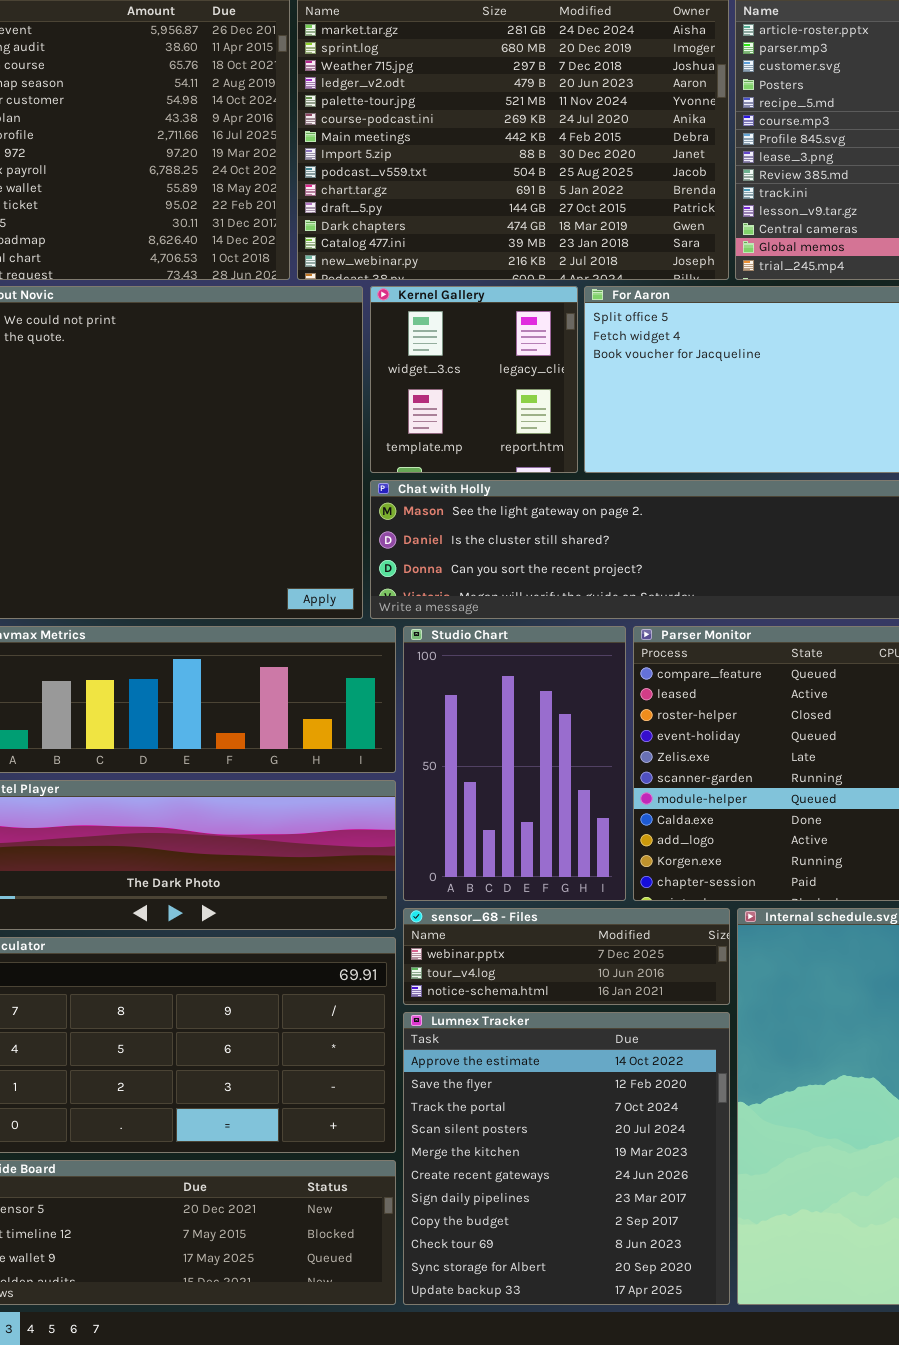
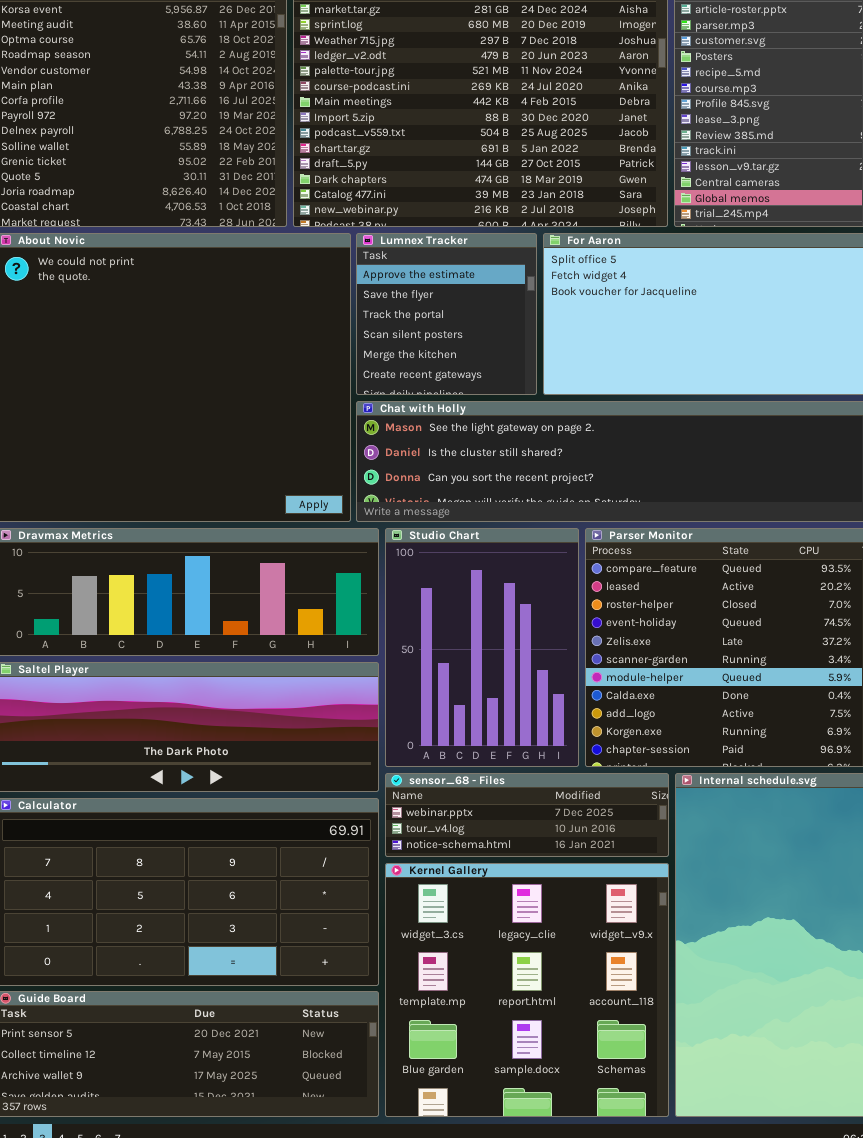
Kernel Gallery: [370,286,578,473] -> [385,863,669,1117], moved, resized
Lumnex Tracker: [403,1012,730,1305] -> [356,233,537,395], moved, resized

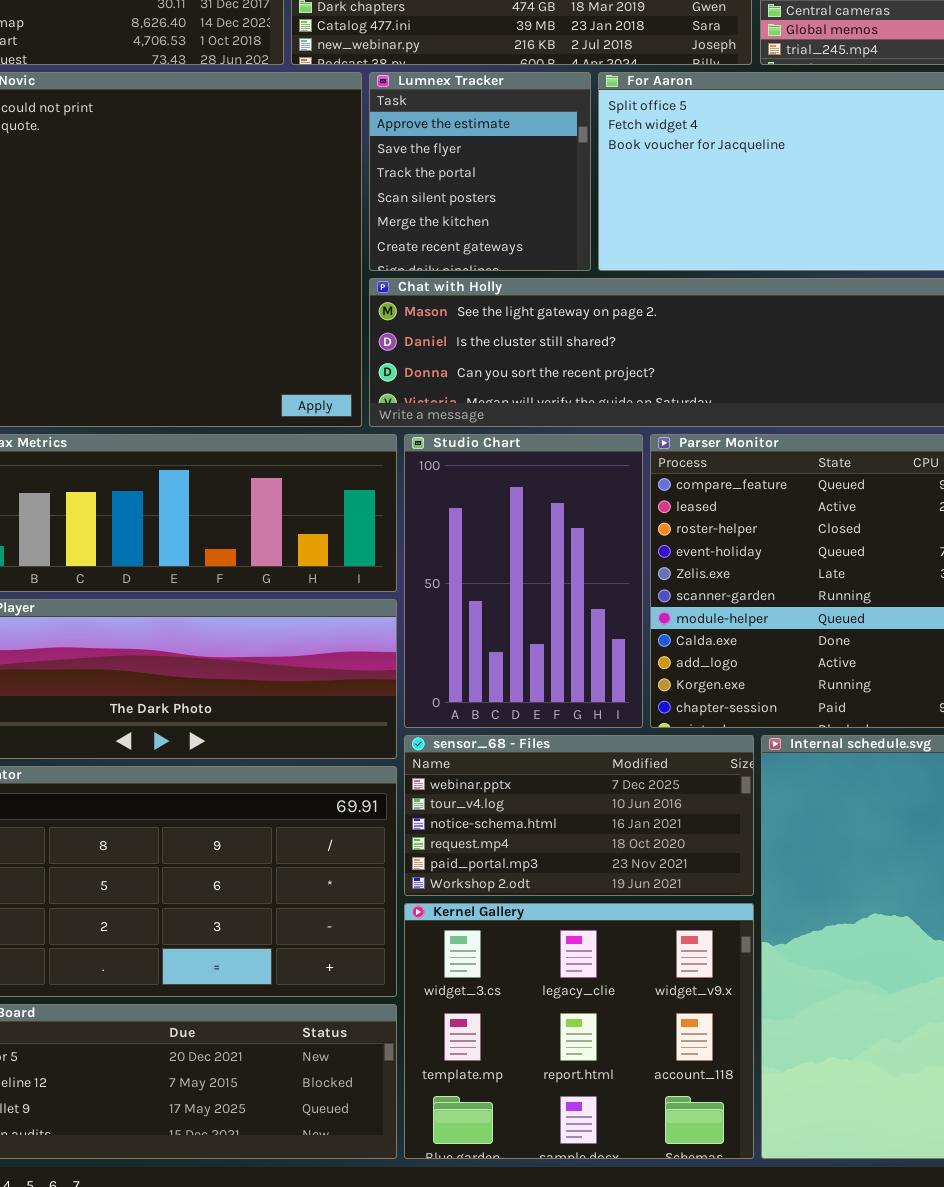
sensor_68 - Files: [385,773,669,857] -> [404,735,754,896], resized
Kernel Gallery: [385,863,669,1117] -> [404,903,754,1159], resized

